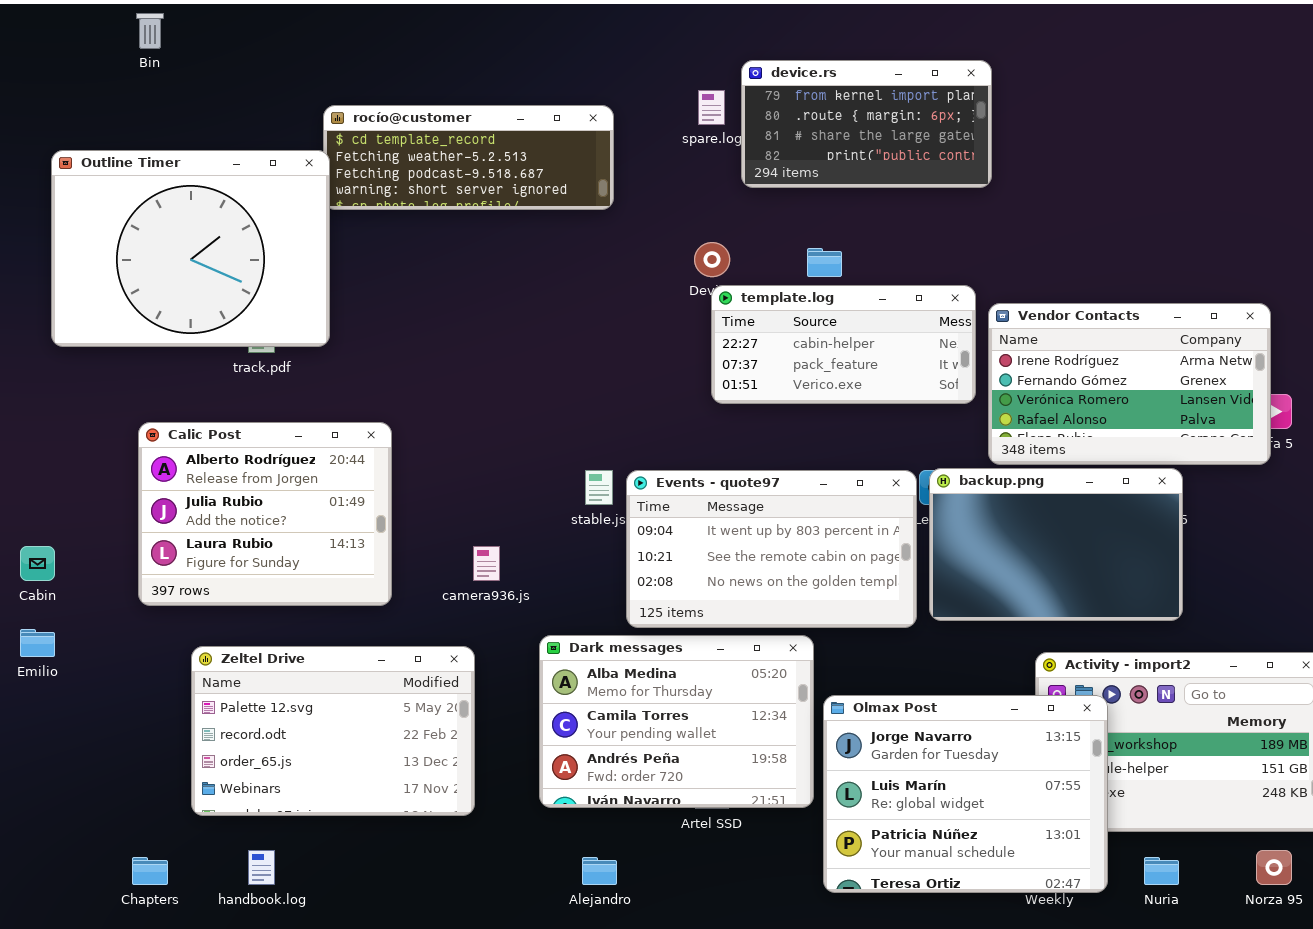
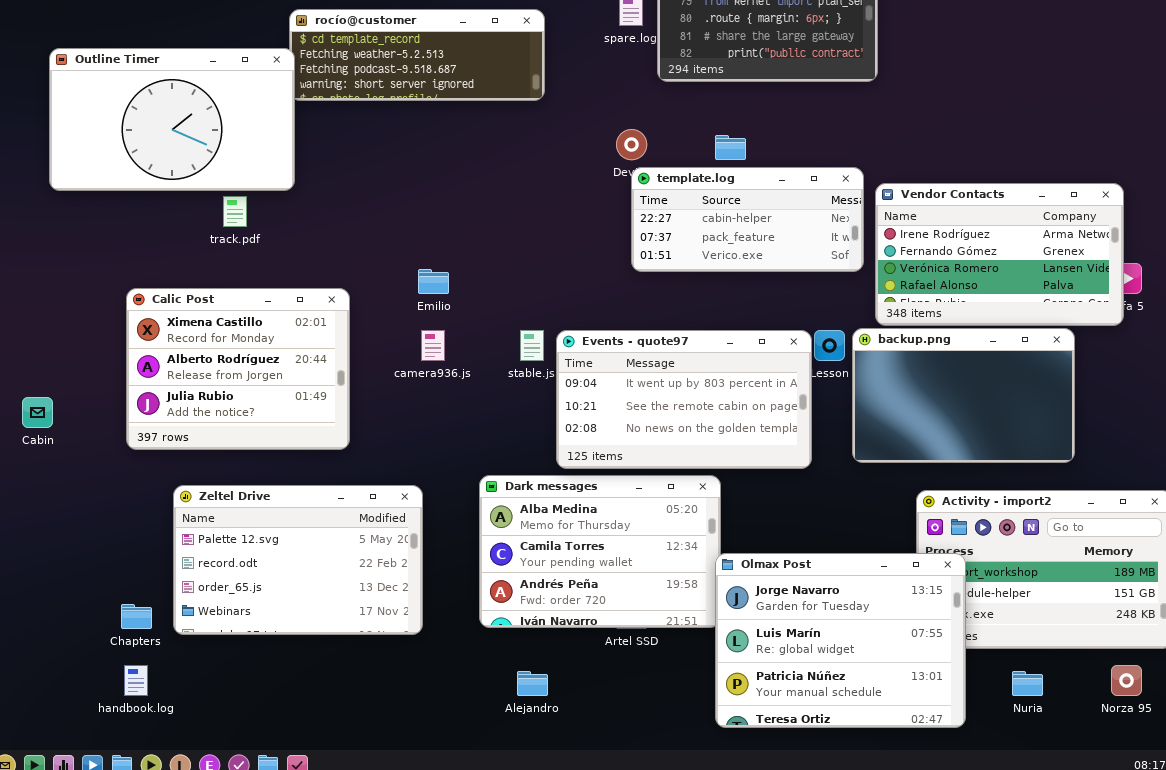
Outline Timer: [51,150,330,347] -> [49,48,295,191], resized
Calic Post: [138,422,392,606] -> [126,288,350,450], scrolled up 1 row
backup.png: [929,468,1183,621] -> [852,328,1075,463], moved
camera936.js: [473,546,500,581] -> [421,330,445,361], moved
Emilio: [20,629,55,657] -> [418,269,449,294], moved
Olmax Post: [823,695,1108,893] -> [715,553,966,728], moved
handbook.log: [248,850,275,885] -> [124,665,148,696], moved
Chapters: [132,857,168,885] -> [121,604,152,629], moved

